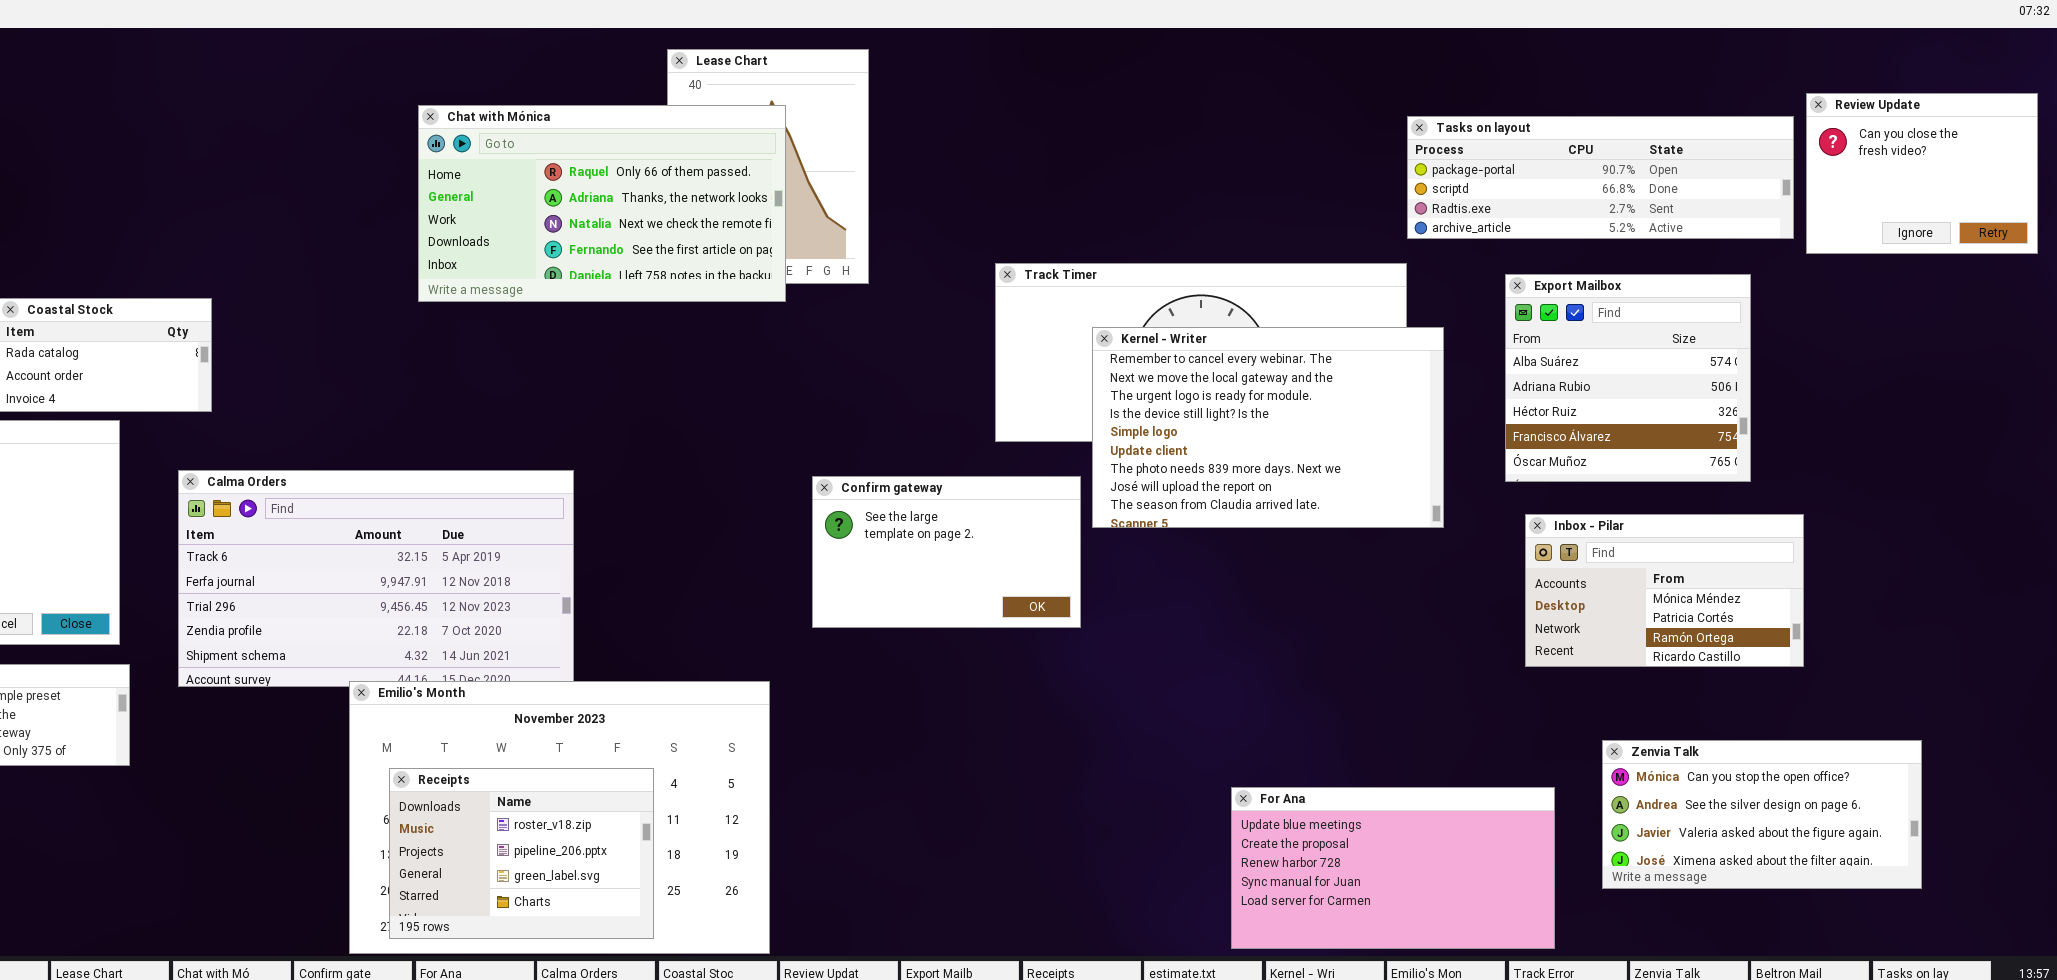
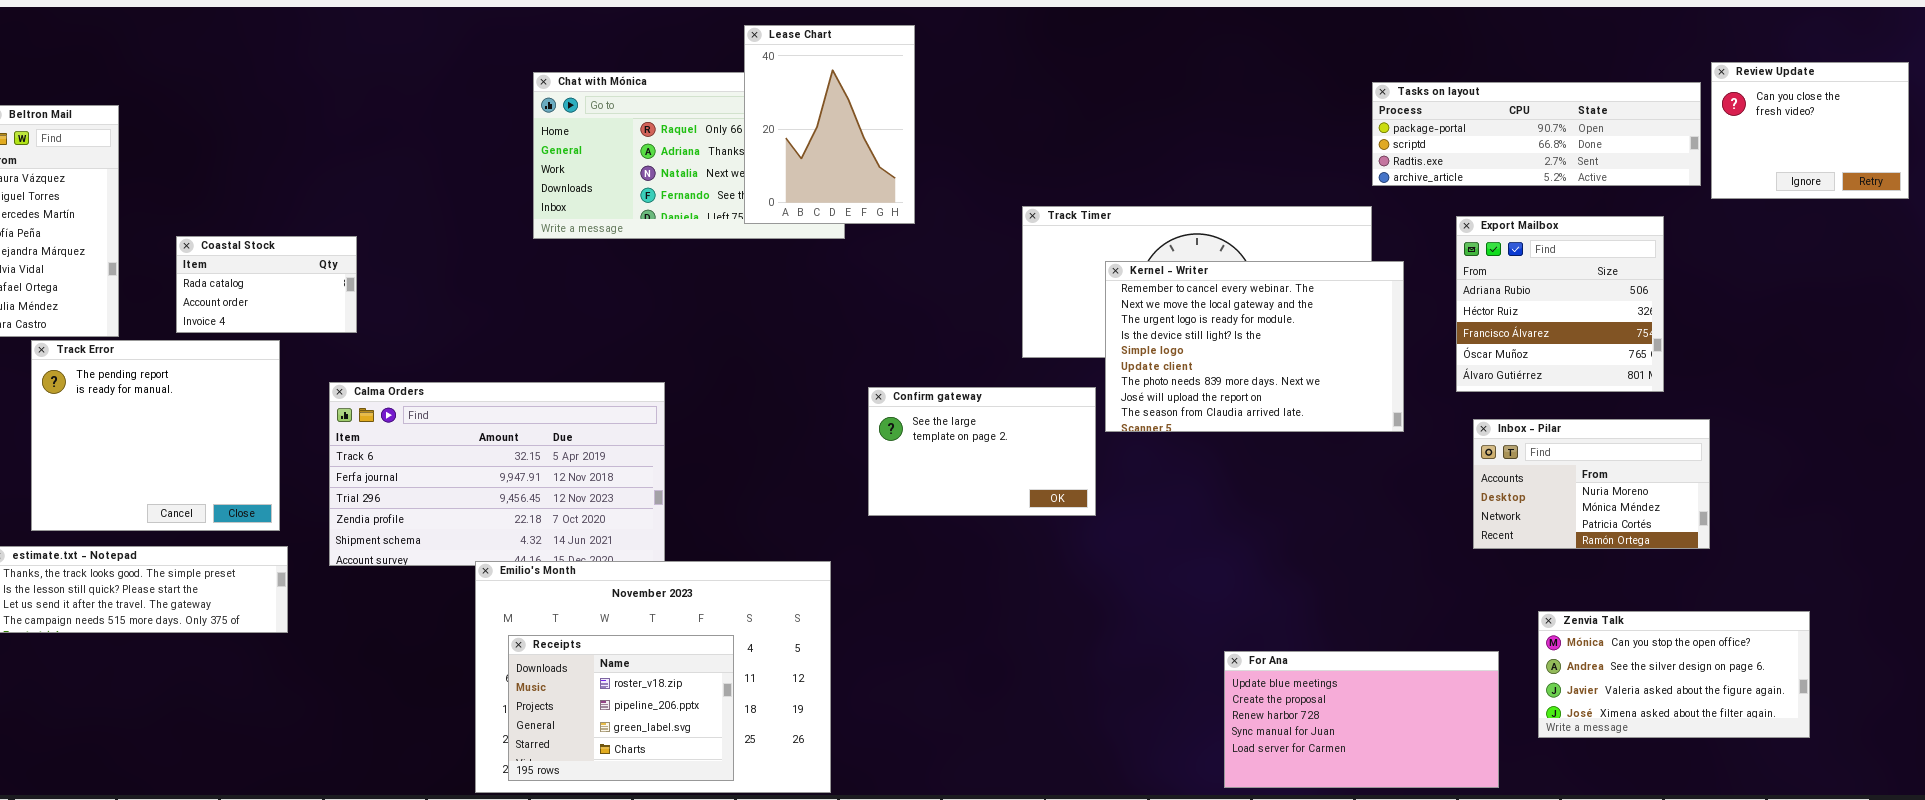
Lease Chart: [667,49,869,284] -> [744,25,915,224], raised
Export Mailbox: [1505,274,1751,482] -> [1456,216,1664,392], scrolled down 1 row
Inbox - Pilar: [1525,514,1804,667] -> [1473,419,1710,549], scrolled up 1 row

